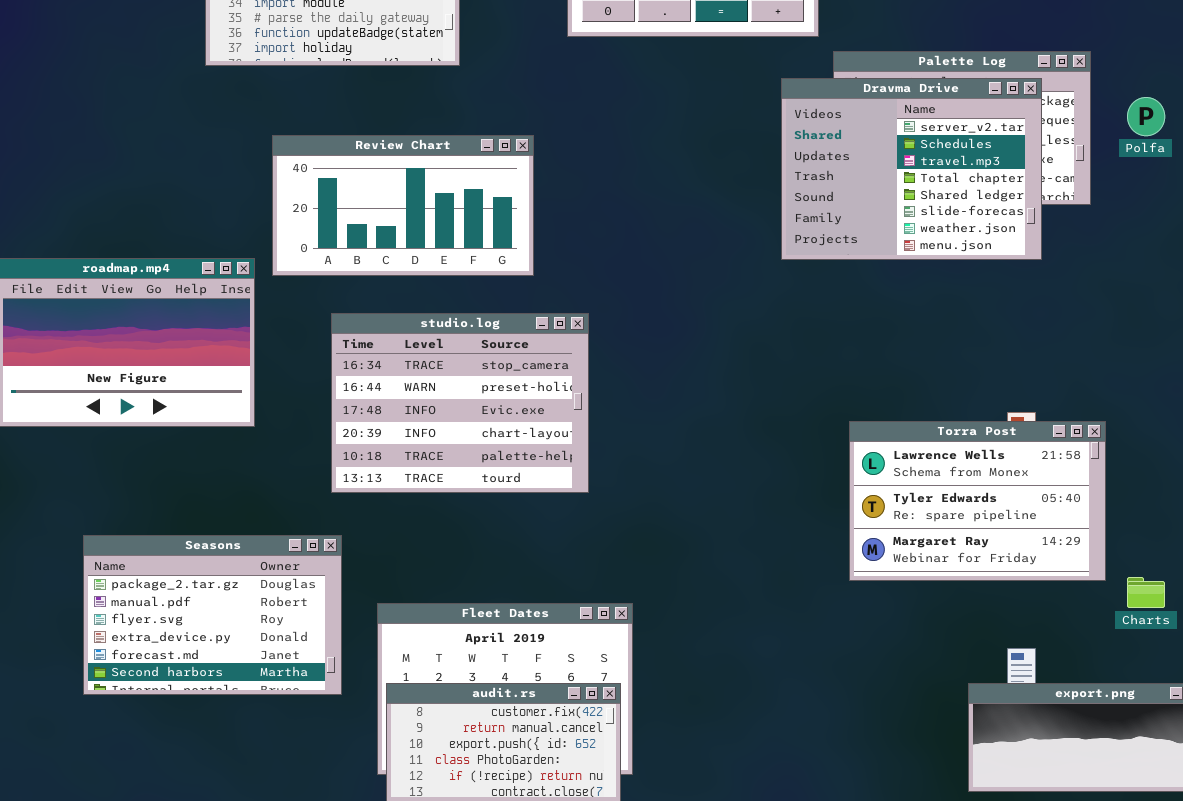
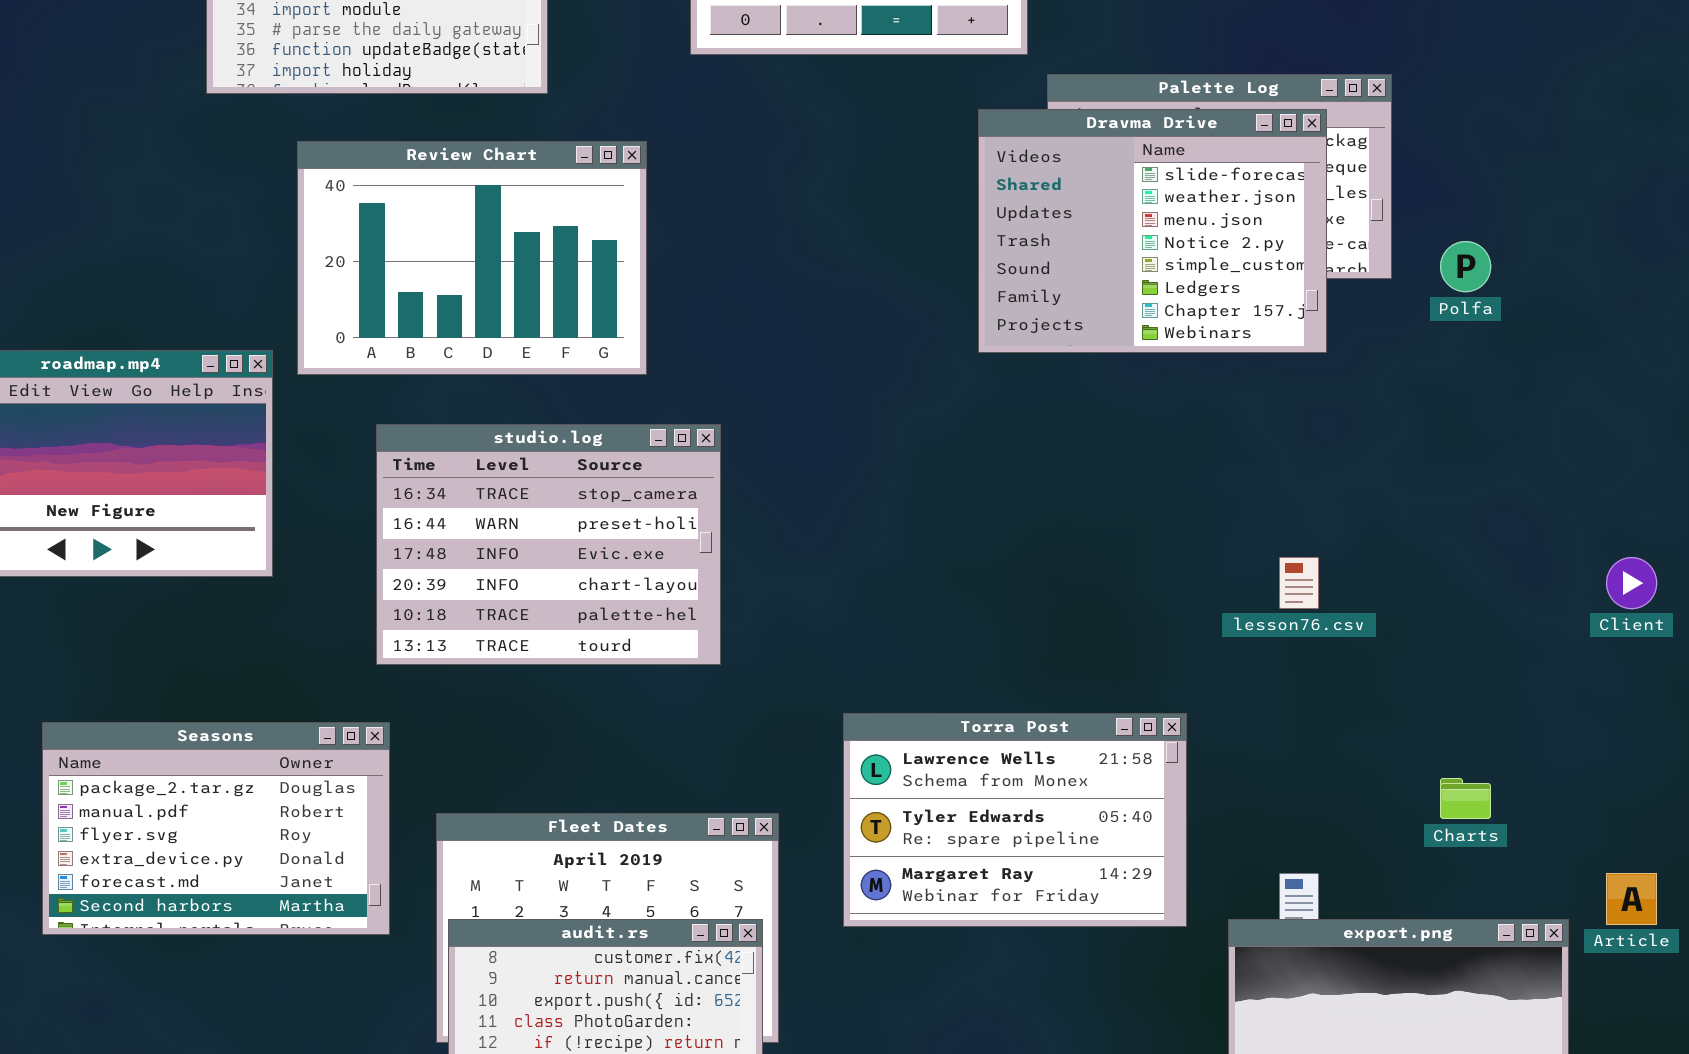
Dravma Drive: [781,78,1042,260] -> [978,109,1327,353], scrolled down 5 rows
Polfa: [1127,97,1165,136] -> [1440,241,1491,292], moved
Review Chart: [272,135,534,276] -> [297,141,647,375], resized
Torra Post: [849,421,1106,581] -> [843,713,1187,927], moved

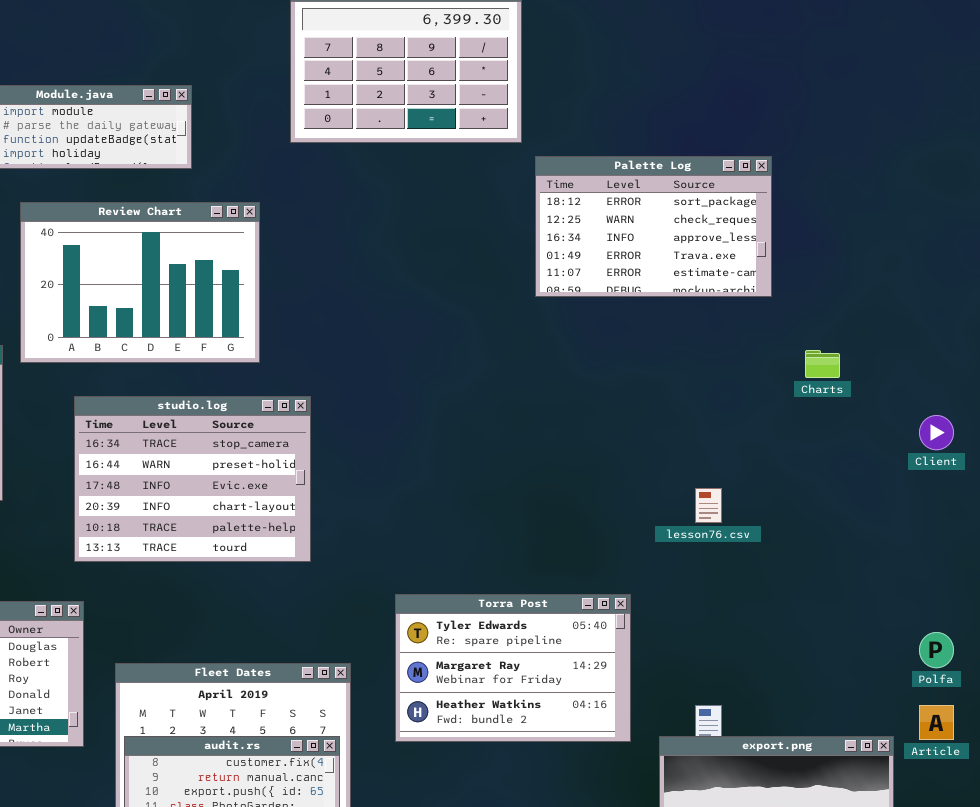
Dravma Drive: [978,109,1327,353] -> none, closed
Polfa: [1440,241,1491,292] -> [919,632,954,668], moved
Client: [1606,557,1657,609] -> [919,415,954,450], moved
Torra Post: [843,713,1187,927] -> [395,594,631,742], scrolled down 1 row
Charts: [1440,778,1491,819] -> [805,350,840,378], moved

